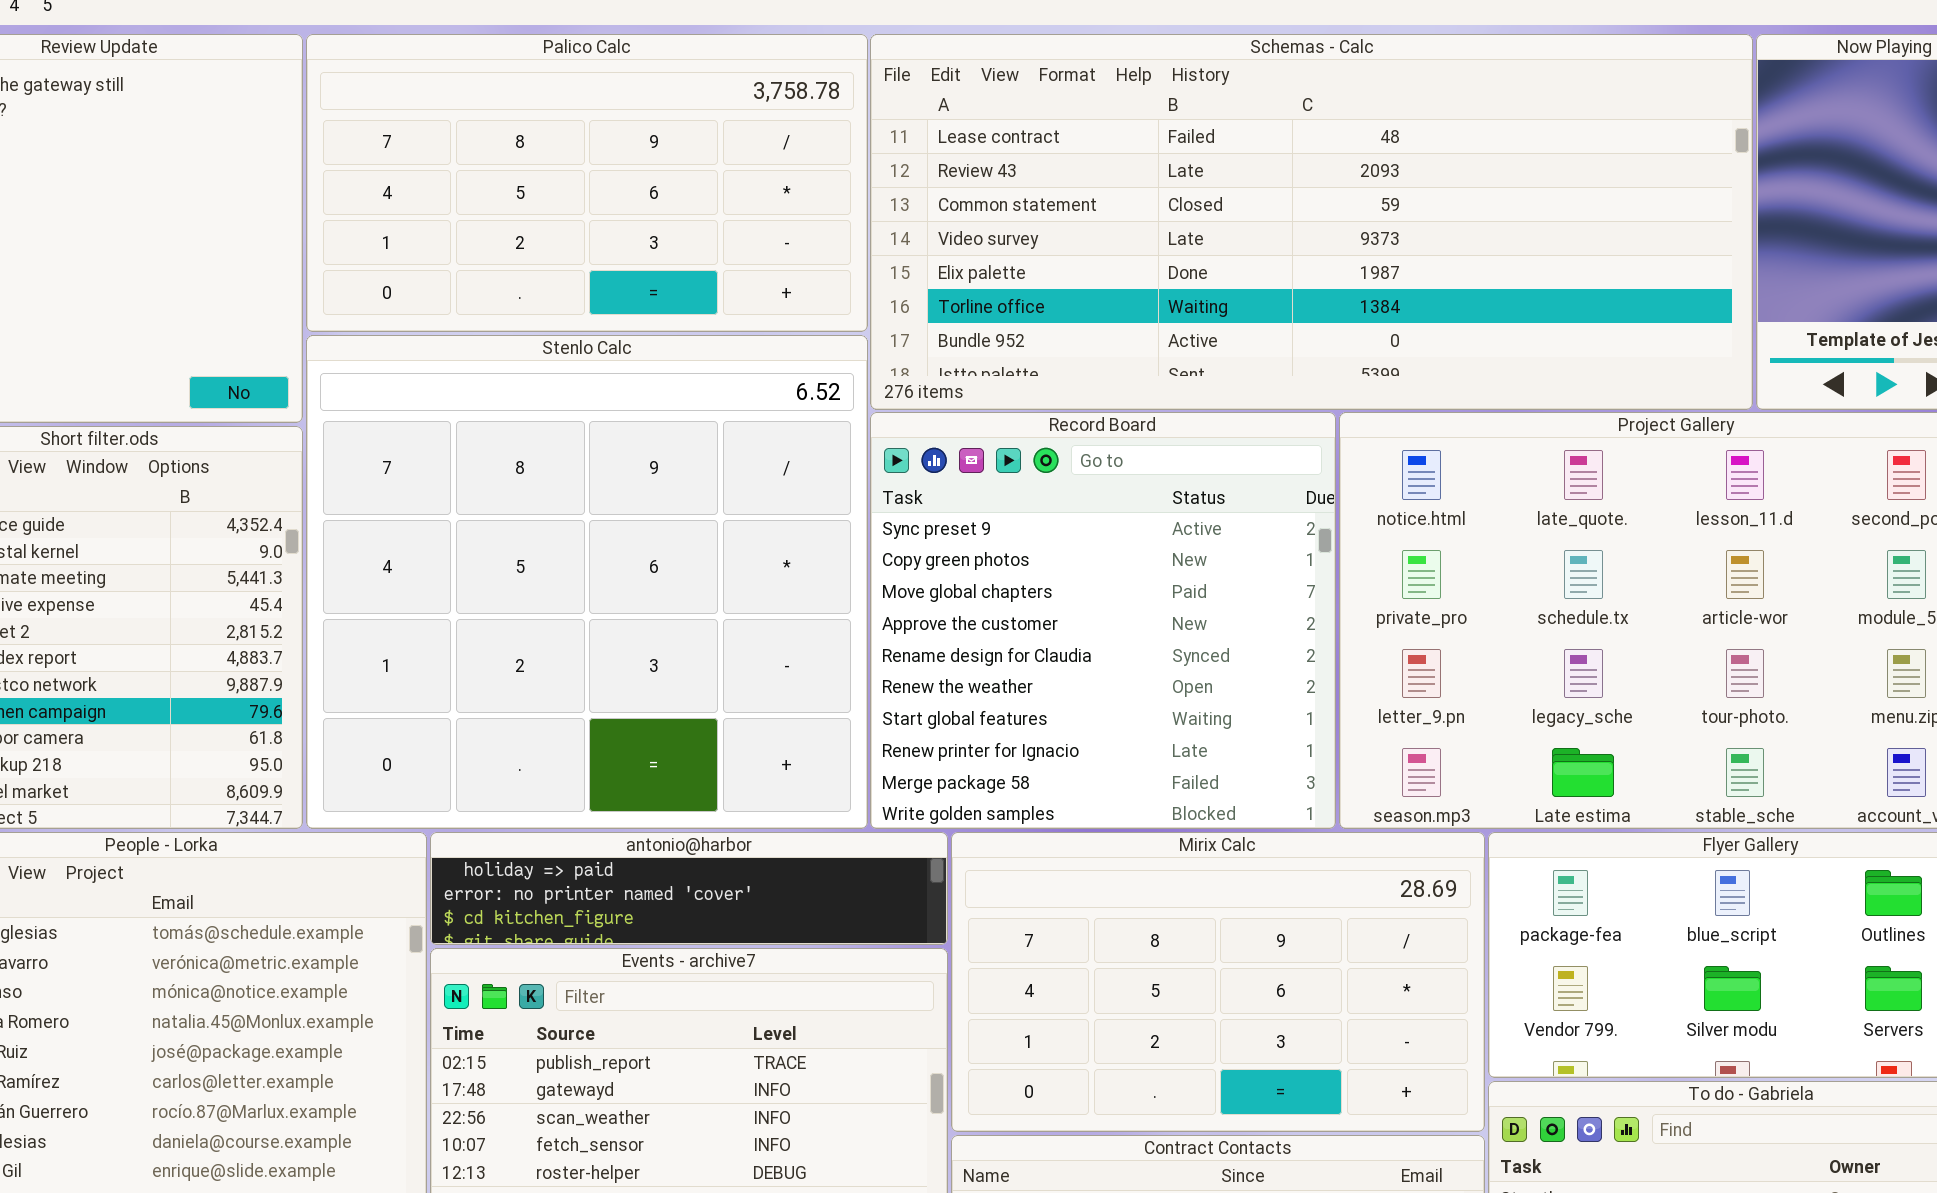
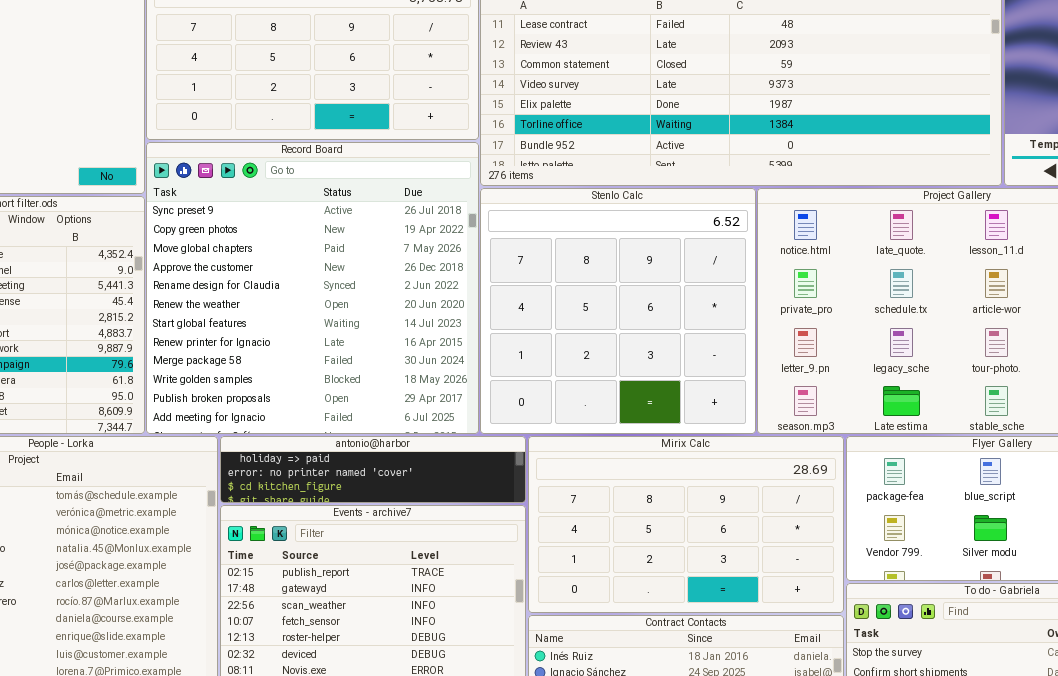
Stenlo Calc: [306,335,868,829] -> [480,188,756,434], moved, resized
Record Board: [870,412,1336,829] -> [146,142,479,434], moved, resized

